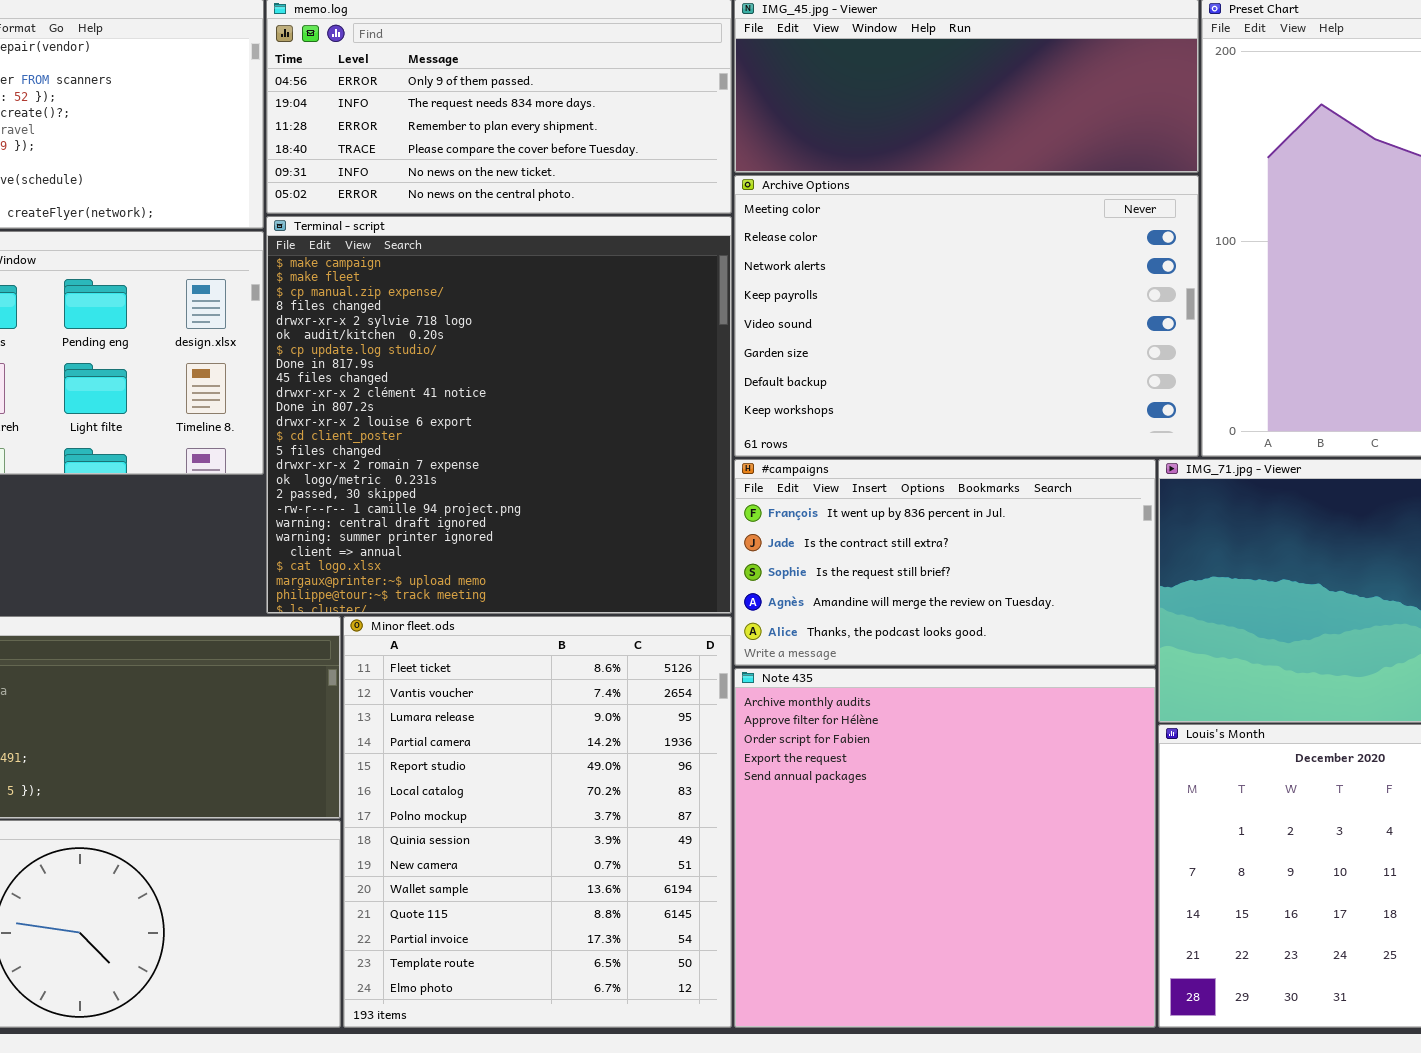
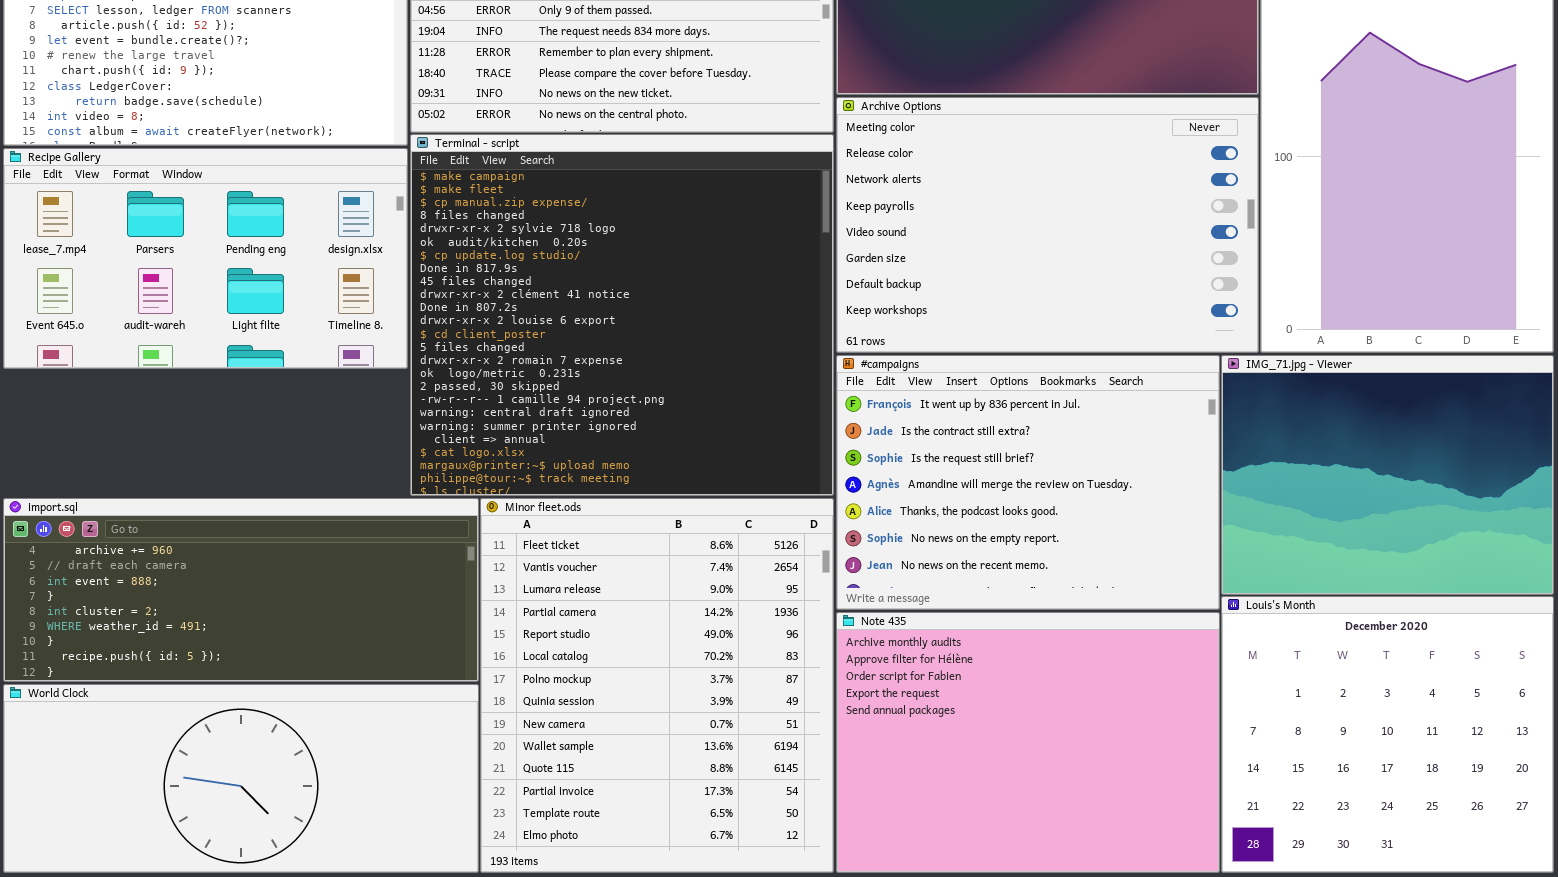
#campaigns: [734,459,1156,666] -> [836,355,1220,610], resized
Note 435: [734,668,1156,1028] -> [836,612,1220,873], resized

